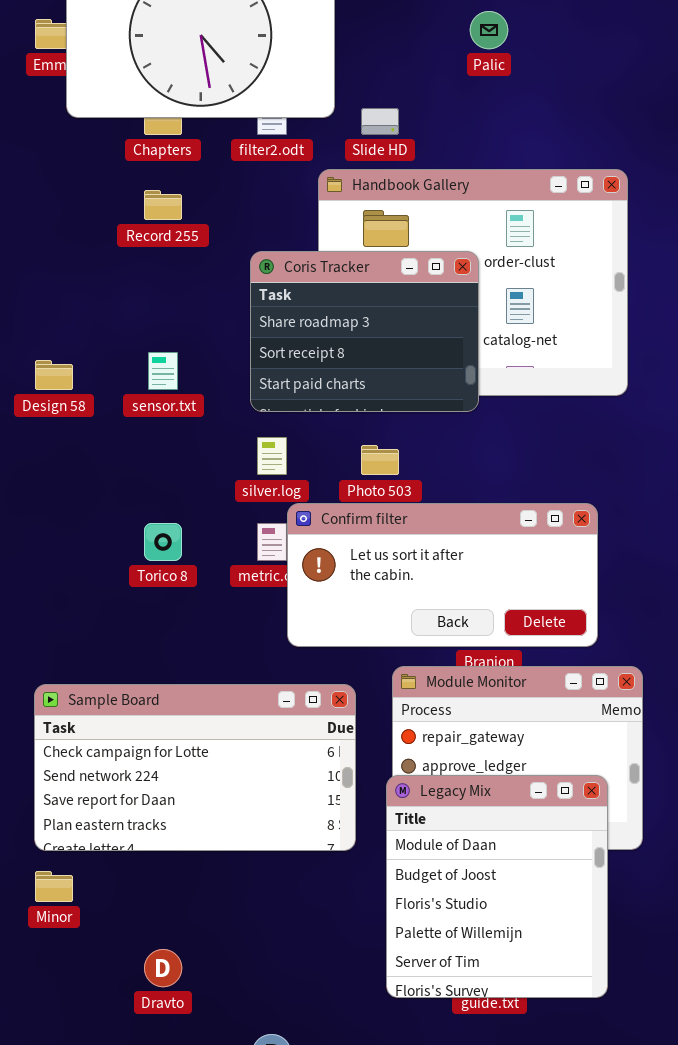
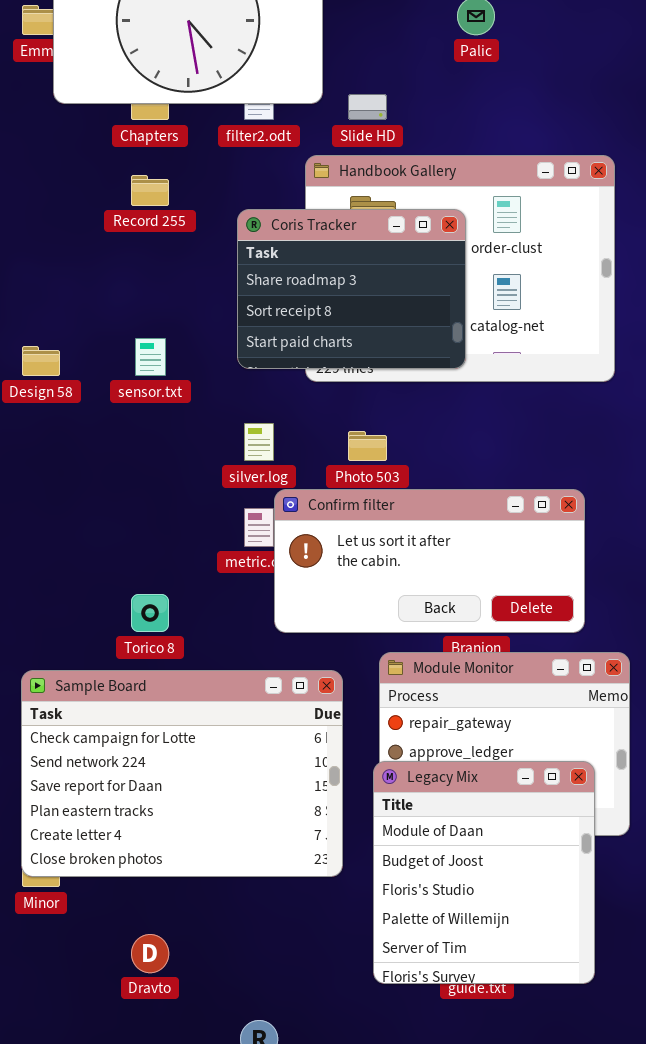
Coris Tracker: [250,251,479,412] -> [237,209,466,369], moved
Torico 8: [144,523,182,561] -> [131,594,169,632], moved
Sample Board: [34,684,356,851] -> [21,670,343,877], resized

